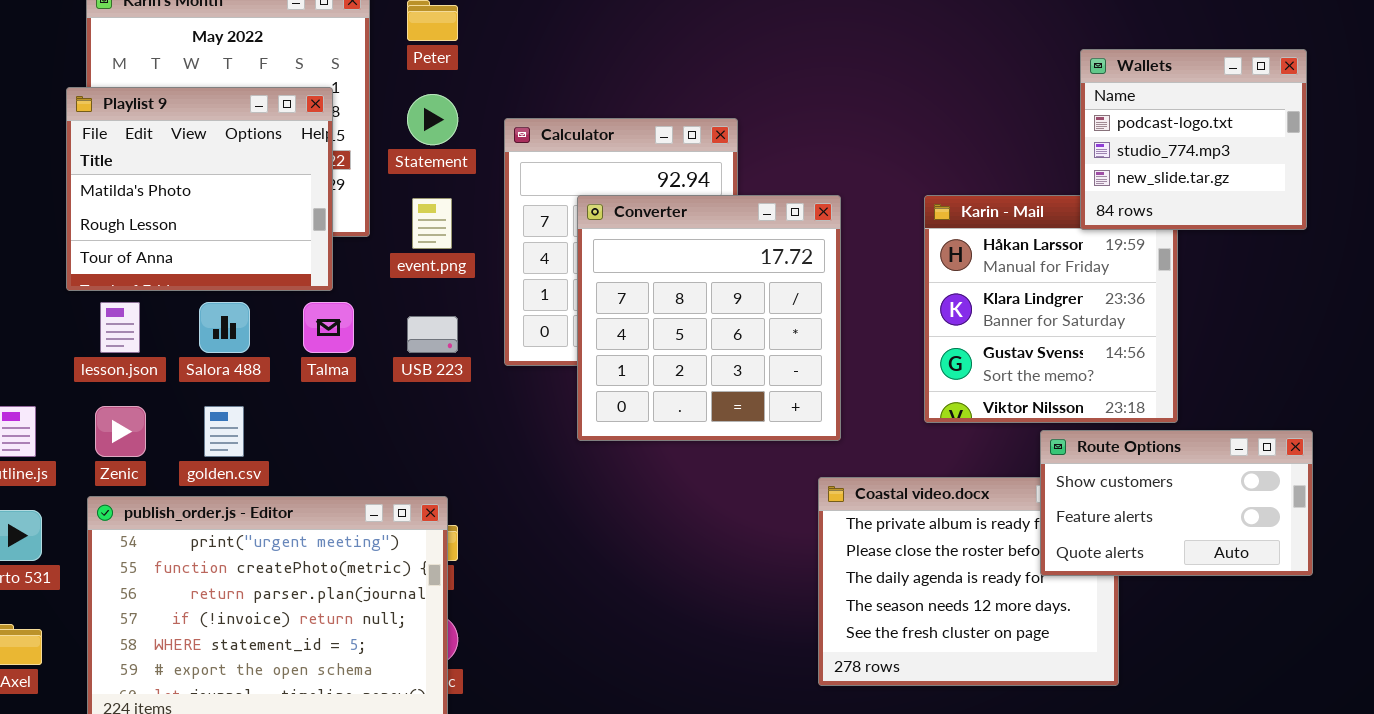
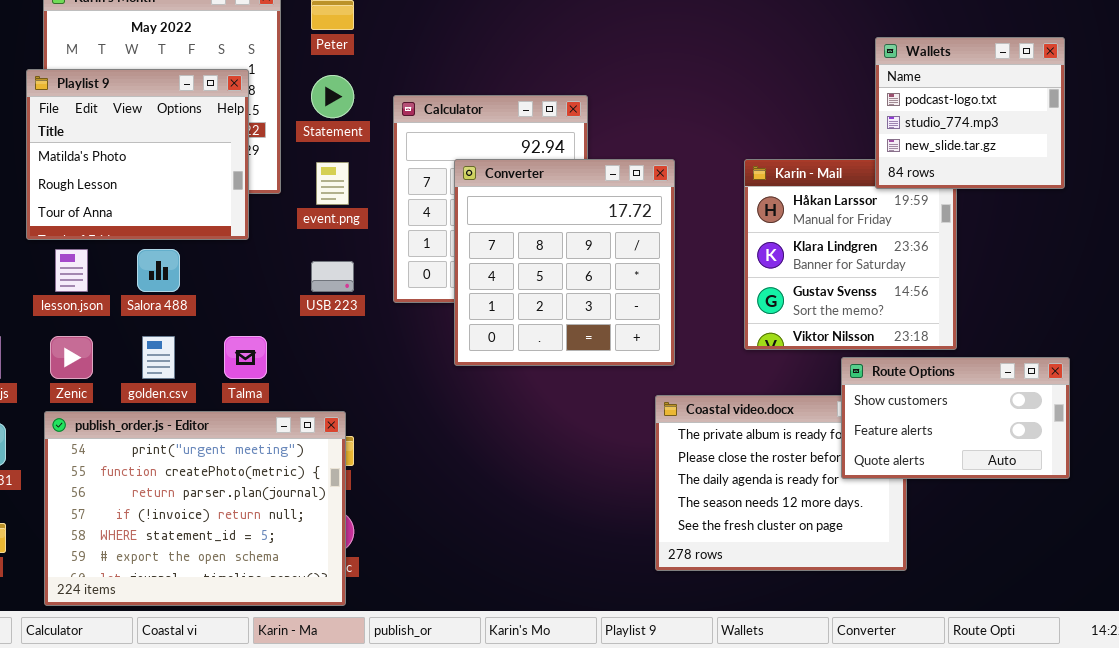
Talma: [303,302,354,353] -> [224,336,267,379], moved

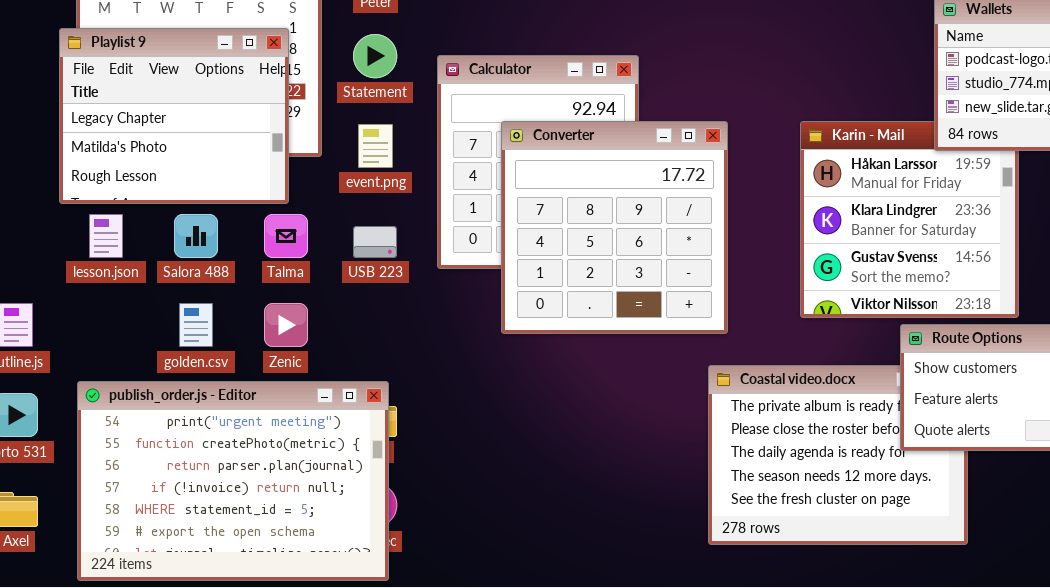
Playlist 9: [26,69,249,240] -> [59,28,289,204], scrolled up 1 row
Zenic: [50,336,93,379] -> [264,303,308,347], moved
Talma: [224,336,267,379] -> [264,214,308,258], moved

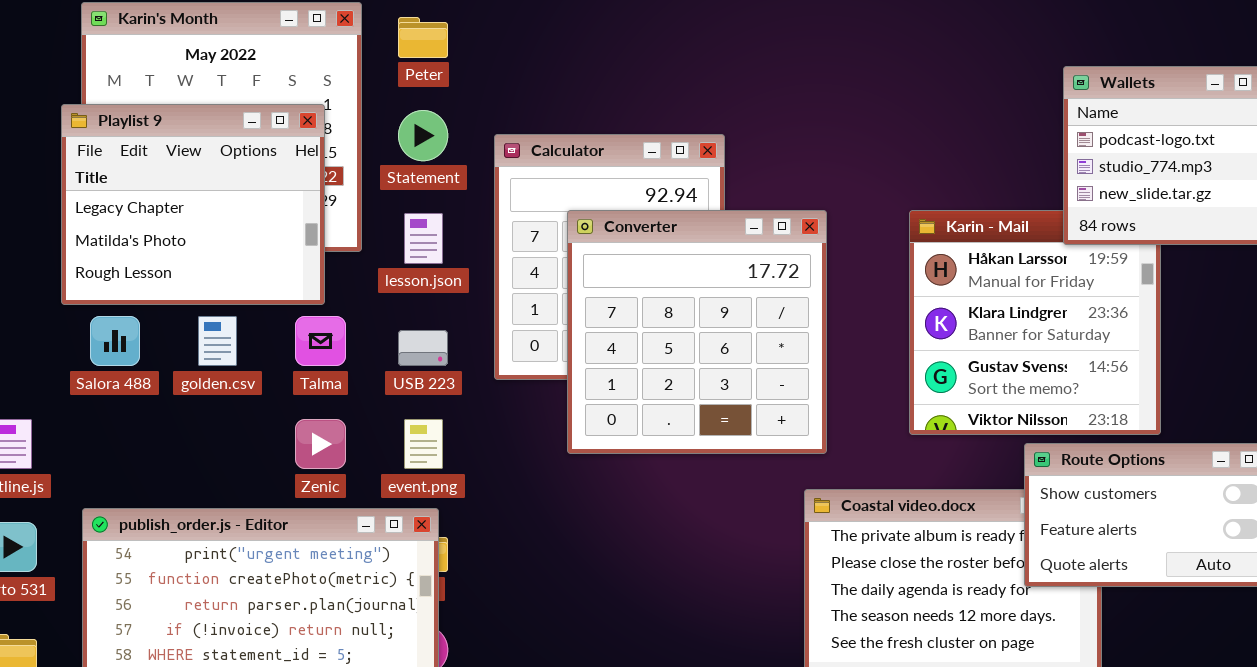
event.png: [358,124,393,168] -> [404,419,443,469], moved
lesson.json: [89,214,123,258] -> [404,213,443,264], moved
Salora 488: [174,214,218,258] -> [90,316,140,366], moved
golden.csv: [179,303,213,347] -> [198,316,237,366], moved

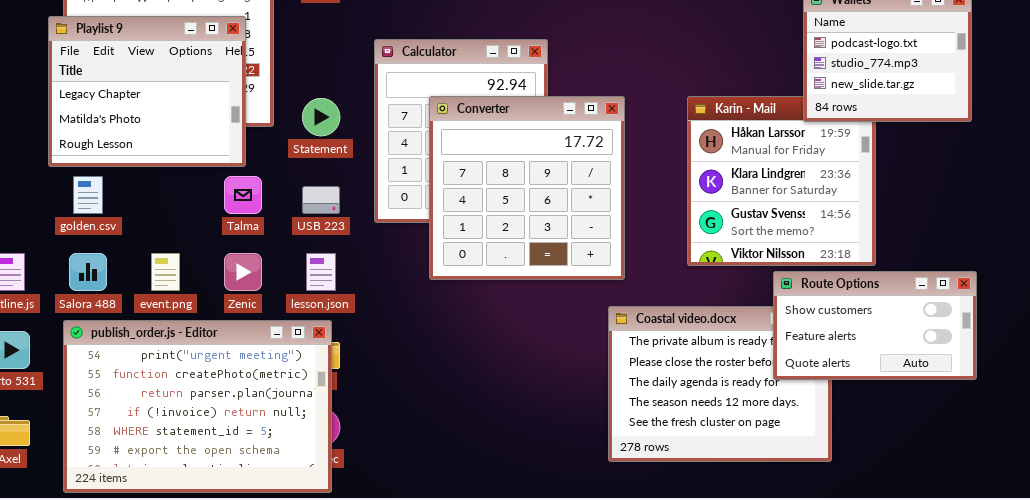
Statement: [398,110,448,161] -> [302,98,340,136], moved
lesson.json: [404,213,443,264] -> [306,253,336,291], moved
Salora 488: [90,316,140,366] -> [69,253,107,291], moved
golden.csv: [198,316,237,366] -> [73,176,103,214], moved
event.png: [404,419,443,469] -> [151,253,180,291], moved

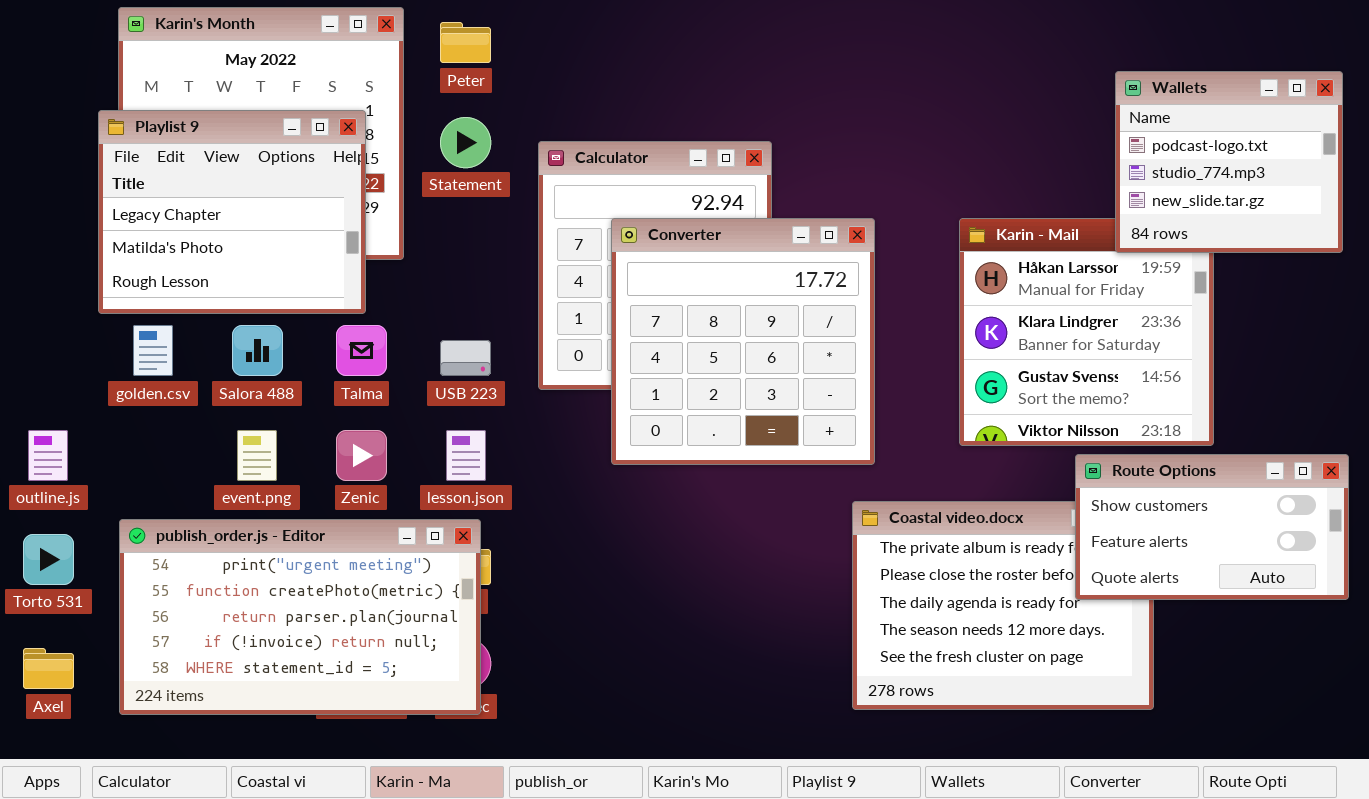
Statement: [302,98,340,136] -> [440,117,491,168], moved
Salora 488: [69,253,107,291] -> [232,325,283,376], moved
publish_order.js - Editor: [63,320,332,493] -> [119,519,481,715], resized

